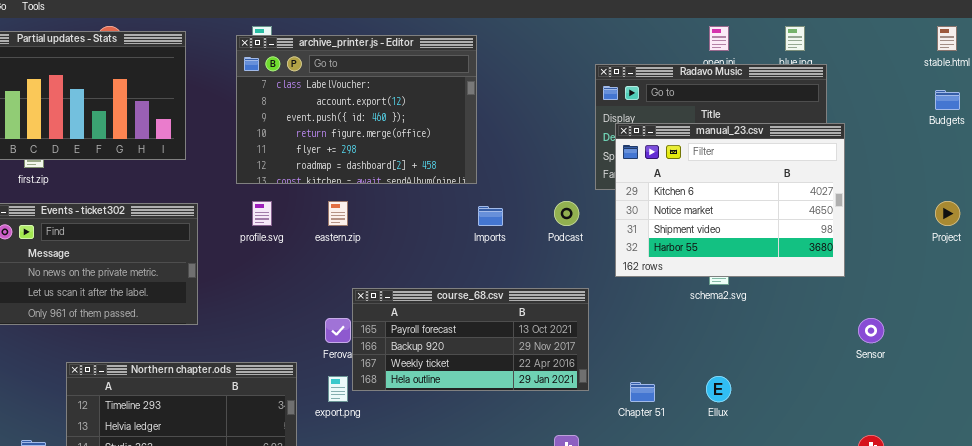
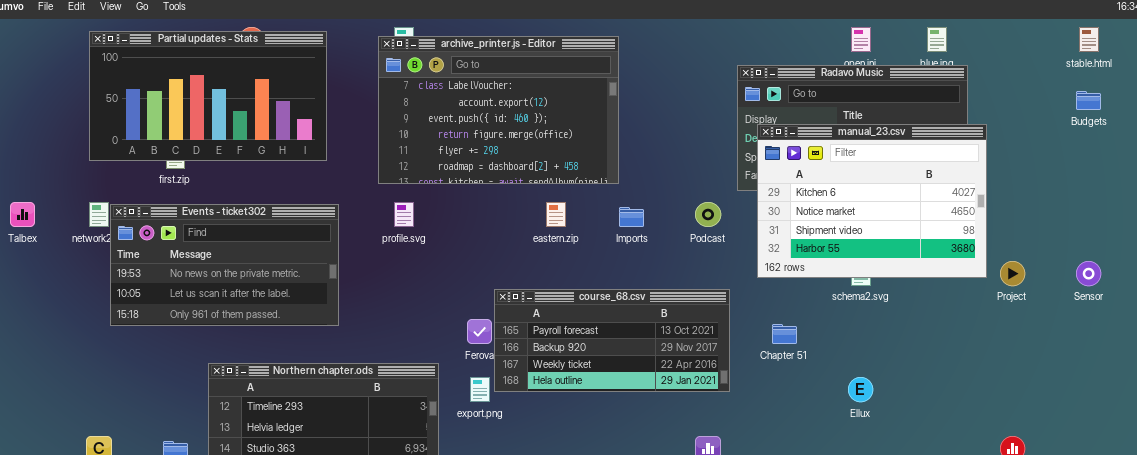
eastern.zip: [328,201,348,226] -> [546,202,566,227], moved
Project: [935,201,960,226] -> [1000,261,1025,286], moved
Sensor: [858,318,884,343] -> [1076,261,1101,286], moved
Chapter 51: [630,382,655,402] -> [772,324,797,344], moved

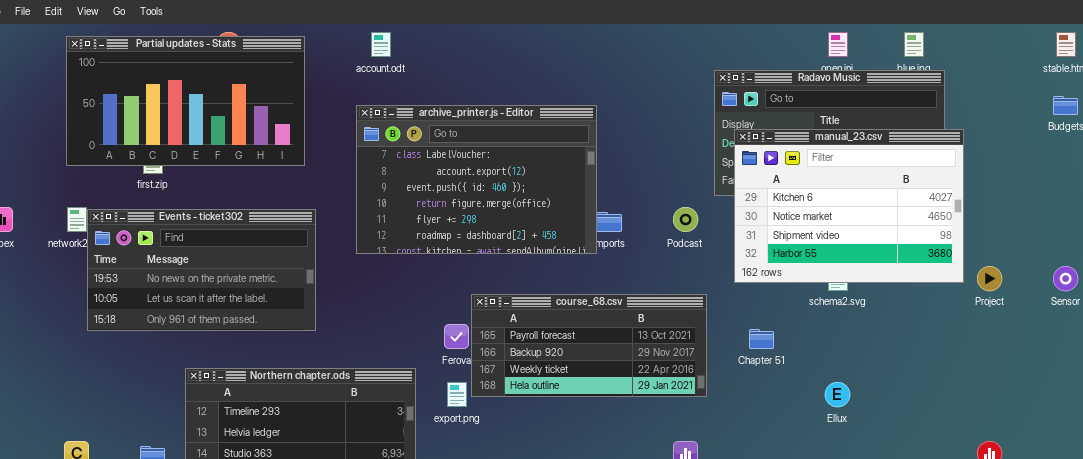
archive_printer.js - Editor: [378,36,619,184] -> [356,105,597,254], moved

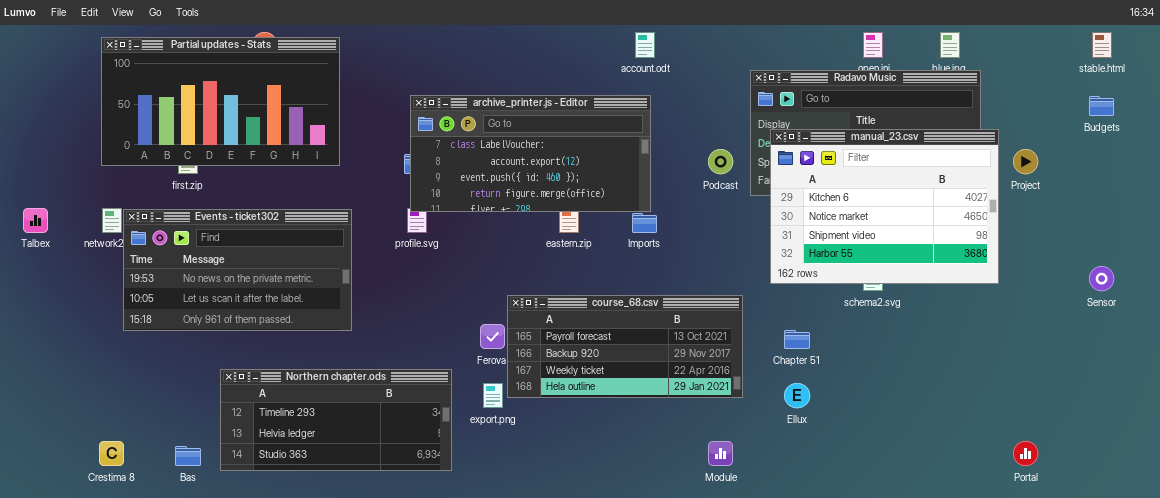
account.odt: [371,32,391,57] -> [635,32,655,58], moved
archive_printer.js - Editor: [356,105,597,254] -> [410,95,651,212], moved, resized
Podcast: [673,207,698,232] -> [708,149,733,174], moved
Project: [977,266,1002,291] -> [1013,149,1038,174], moved
Ellux: [825,382,850,407] -> [784,383,810,408], moved

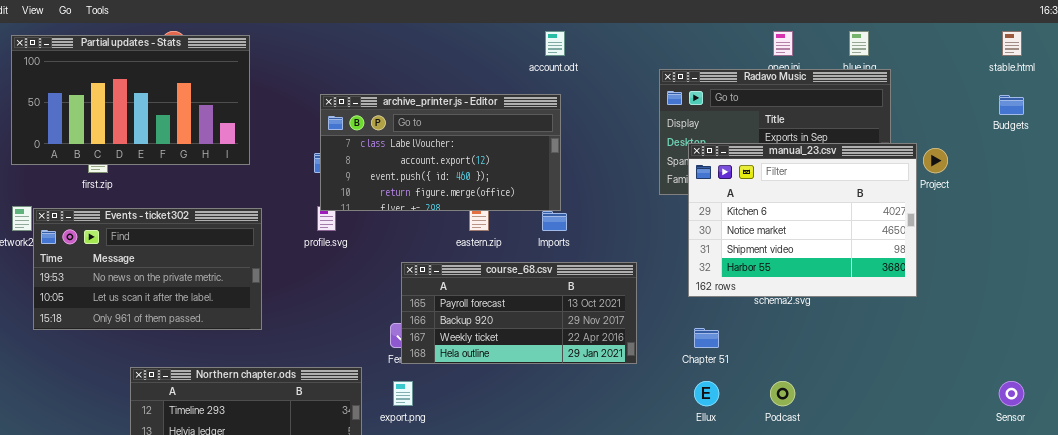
manual_23.csv: [770,129,999,284] -> [688,143,917,297], moved
Podcast: [708,149,733,174] -> [770,381,795,406], moved
Sensor: [1089,266,1114,291] -> [999,381,1024,406], moved
course_68.csv: [507,295,743,398] -> [401,262,637,364], moved

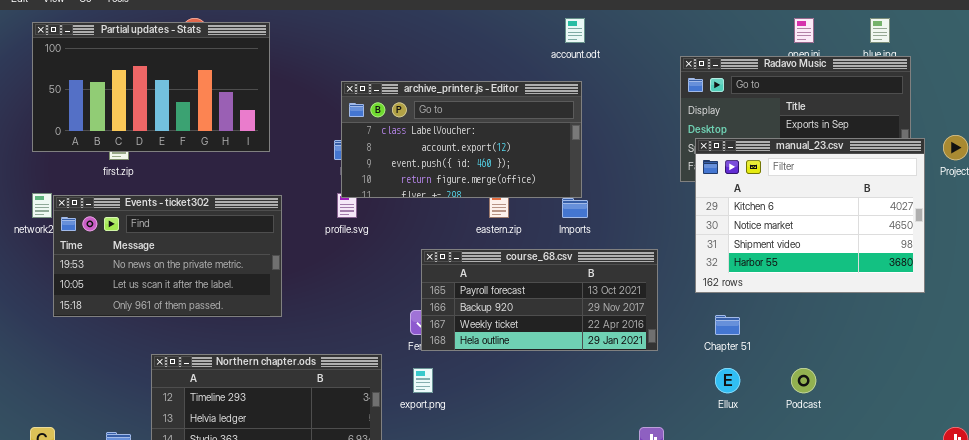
manual_23.csv: [688,143,917,297] -> [695,138,925,293], moved

